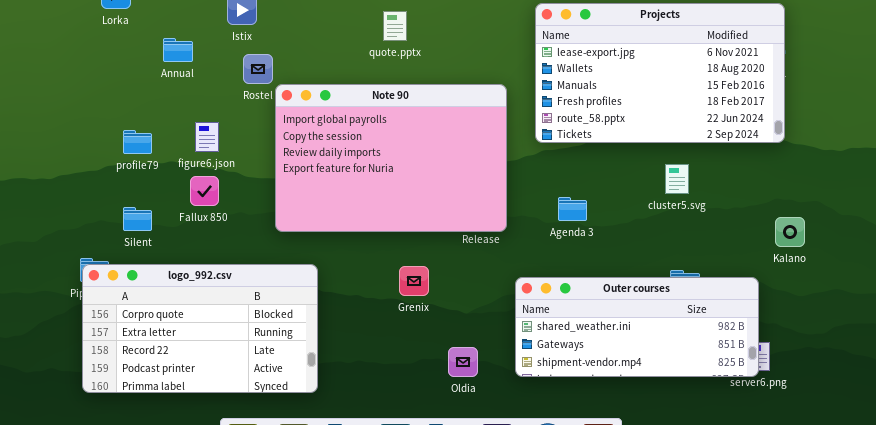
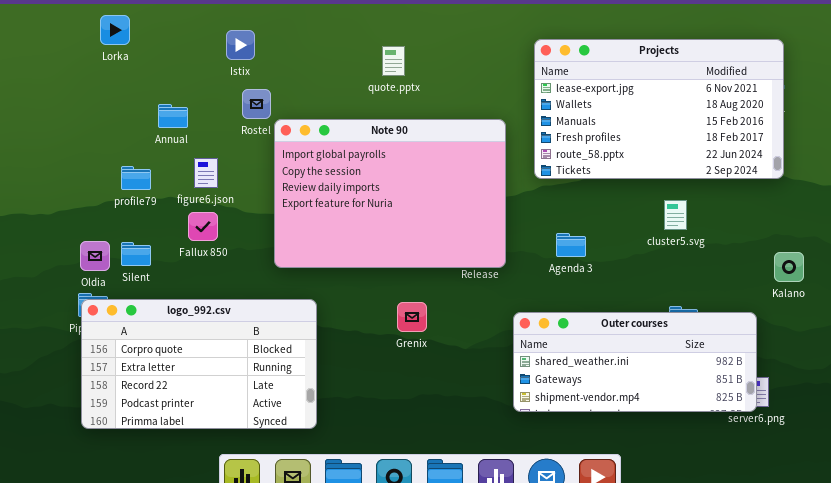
Annual: [163,38,193,62] -> [158,104,188,128], moved
Oldia: [448,347,478,377] -> [80,241,110,271], moved

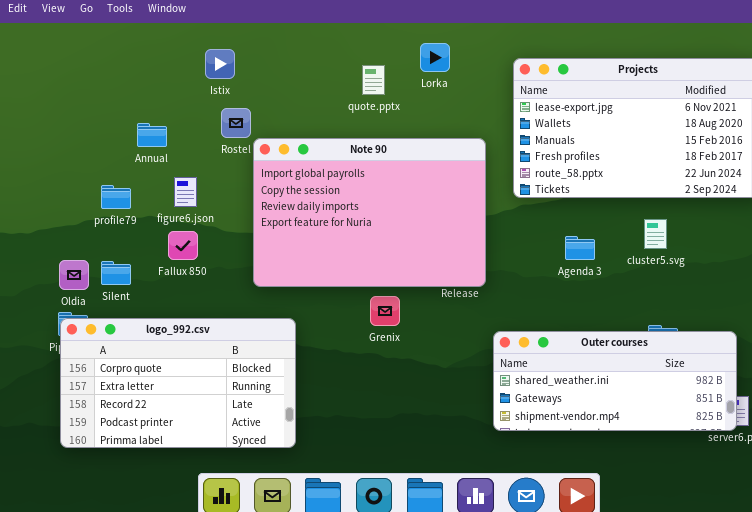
Lorka: [100,15,130,45] -> [420,43,450,72], moved
Agenda 3: [556,233,586,257] -> [565,236,595,260], moved
Grenix: [397,302,427,332] -> [370,296,400,326], moved

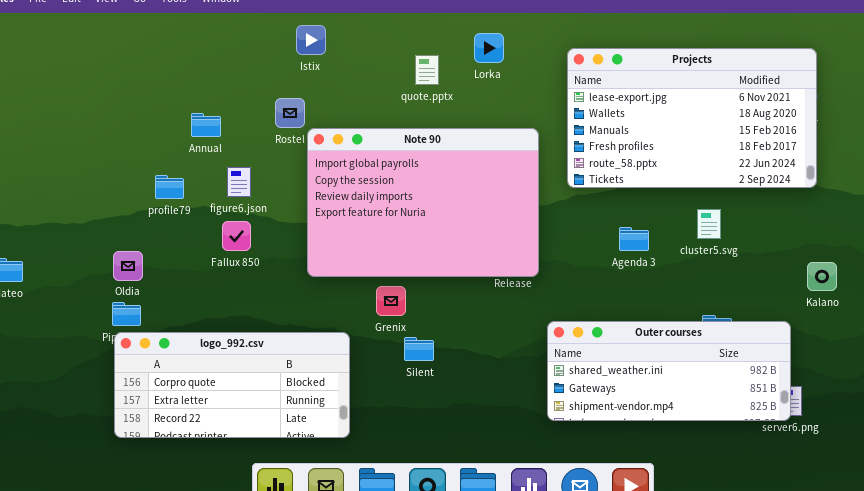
Istix: [205,49,235,79] -> [296,25,326,55], moved
Silent: [101,261,131,285] -> [404,337,434,361], moved
Grenix: [370,296,400,326] -> [376,286,406,316], moved
logo_992.csv: [60,318,296,448] -> [114,332,350,438], resized

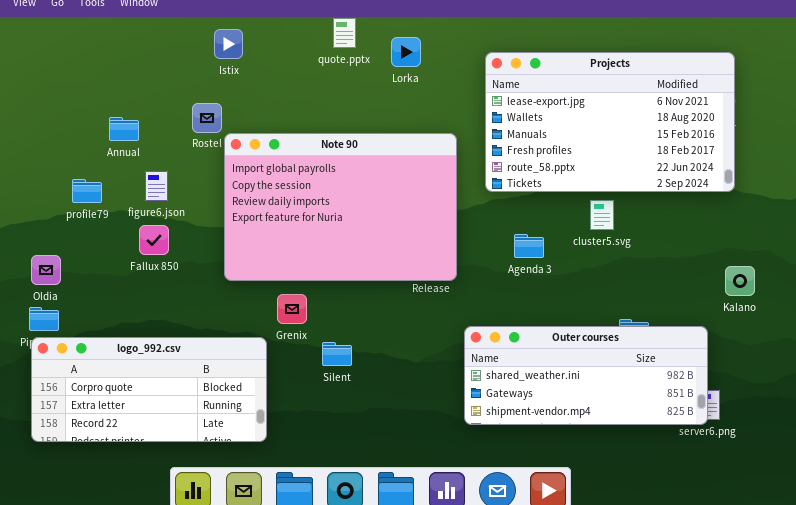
quote.pptx: [415,55,439,85] -> [333,18,356,48], moved
cluster5.svg: [697,209,721,239] -> [590,200,614,230], moved
Agenda 3: [619,227,649,251] -> [514,234,544,258], moved
Grenix: [376,286,406,316] -> [277,294,307,324], moved

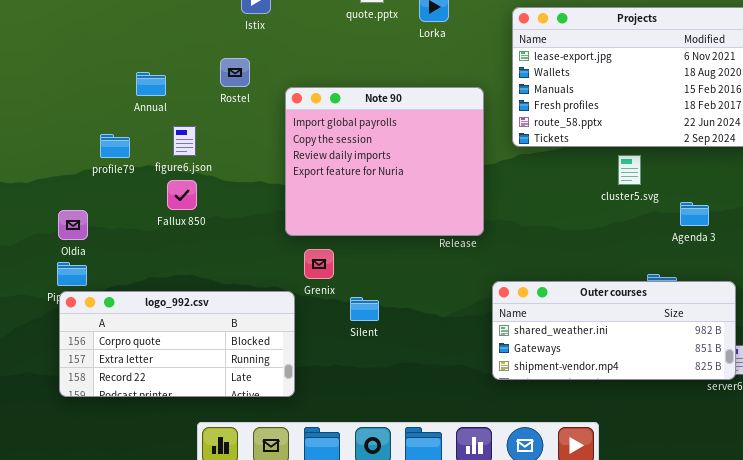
Note 90: [224,133,457,281] -> [285,87,484,236], resized
Agenda 3: [514,234,544,258] -> [680,202,709,226], moved

